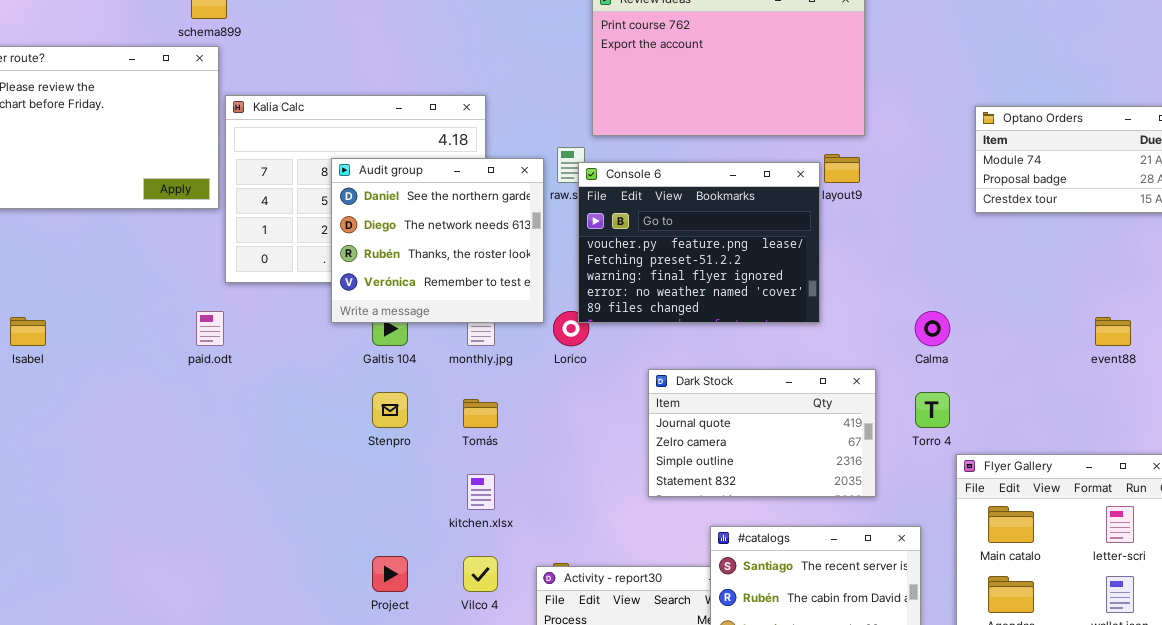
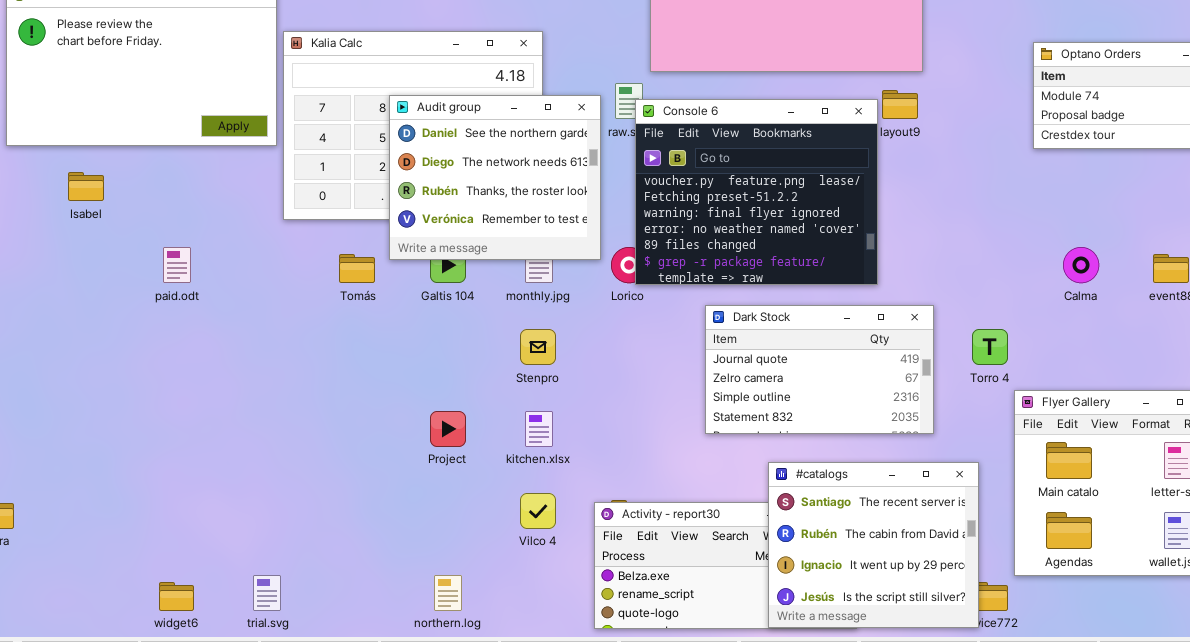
Console 6: [578,162,820,323] -> [635,99,878,285], resized
paid.odt: [196,311,224,346] -> [163,247,191,283], moved
Calma: [915,311,950,346] -> [1063,247,1099,283], moved
Isabel: [10,317,46,346] -> [68,172,104,201], moved
Stenpro: [372,392,408,428] -> [520,329,556,365], moved
Tomás: [463,399,498,428] -> [339,254,375,283], moved
Project: [372,556,408,592] -> [430,411,466,447], moved

